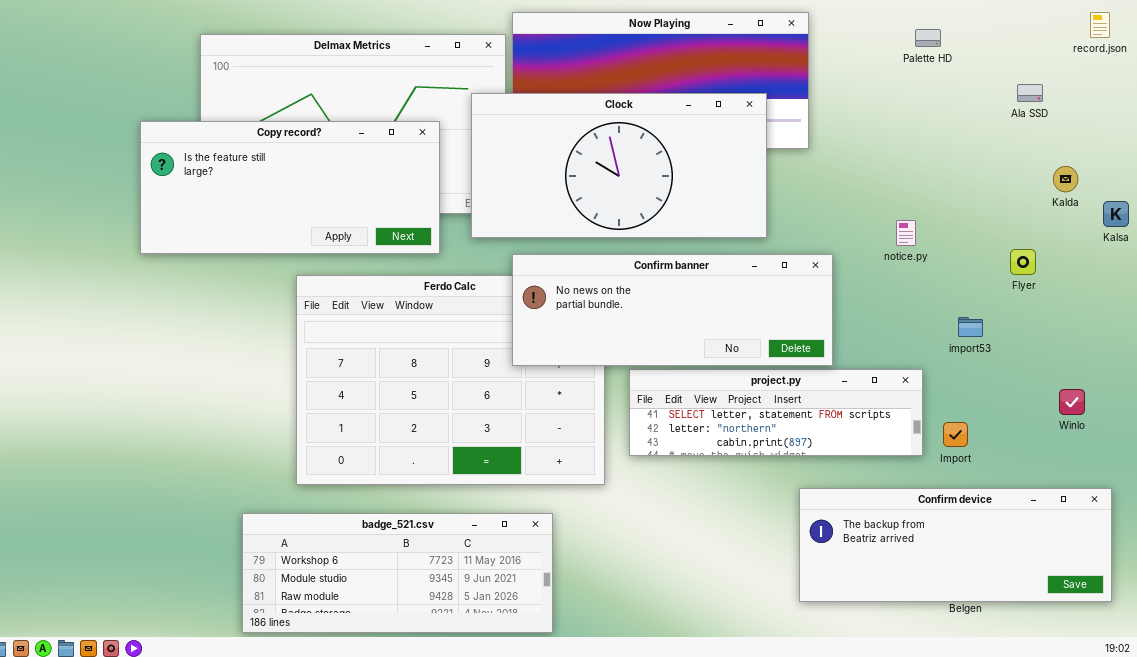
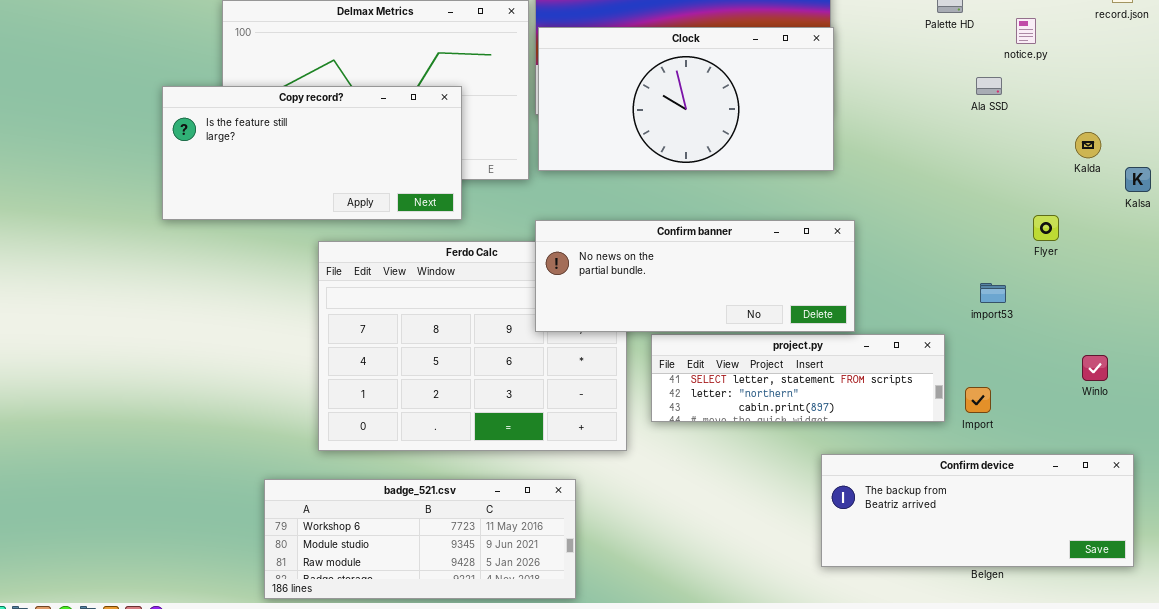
Ala SSD: [1017,84,1043,102] -> [976,77,1002,95], moved
Clock: [471,93,767,238] -> [538,27,834,171], moved
notice.py: [896,220,916,246] -> [1016,18,1036,44], moved

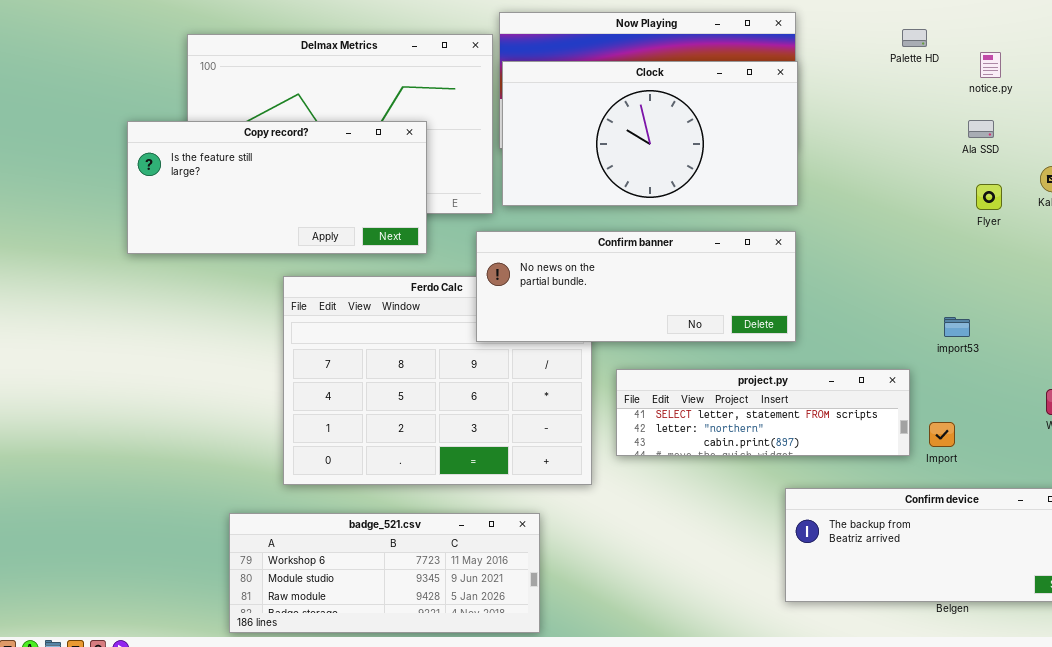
Ala SSD: [976,77,1002,95] -> [968,120,994,138], moved
Flyer: [1033,215,1059,241] -> [976,184,1002,210], moved
Confirm banner: [535,220,855,332] -> [476,231,796,342], moved

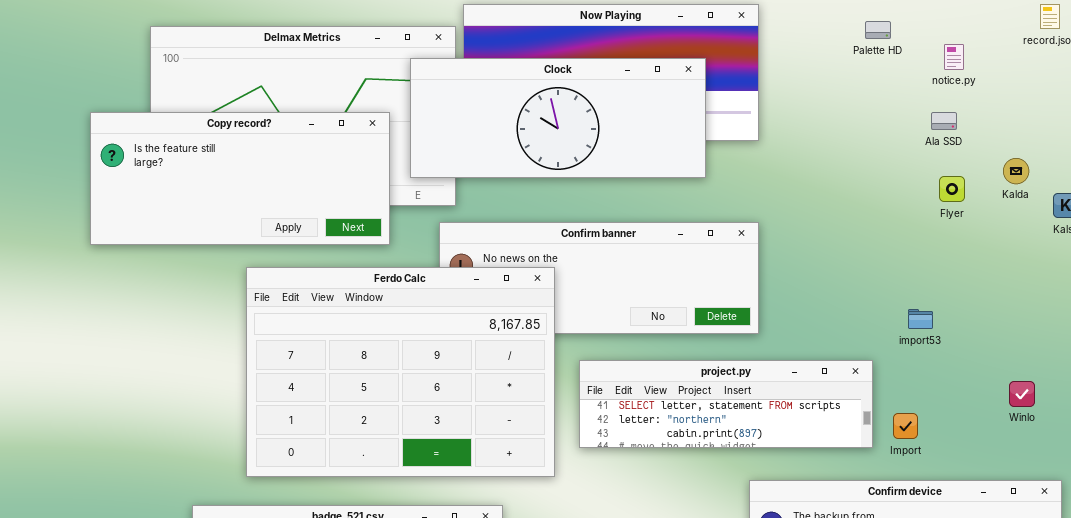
Clock: [502,61,798,206] -> [410,58,706,178], moved, resized
Ferdo Calc: [283,276,592,485] -> [246,267,555,477], raised

